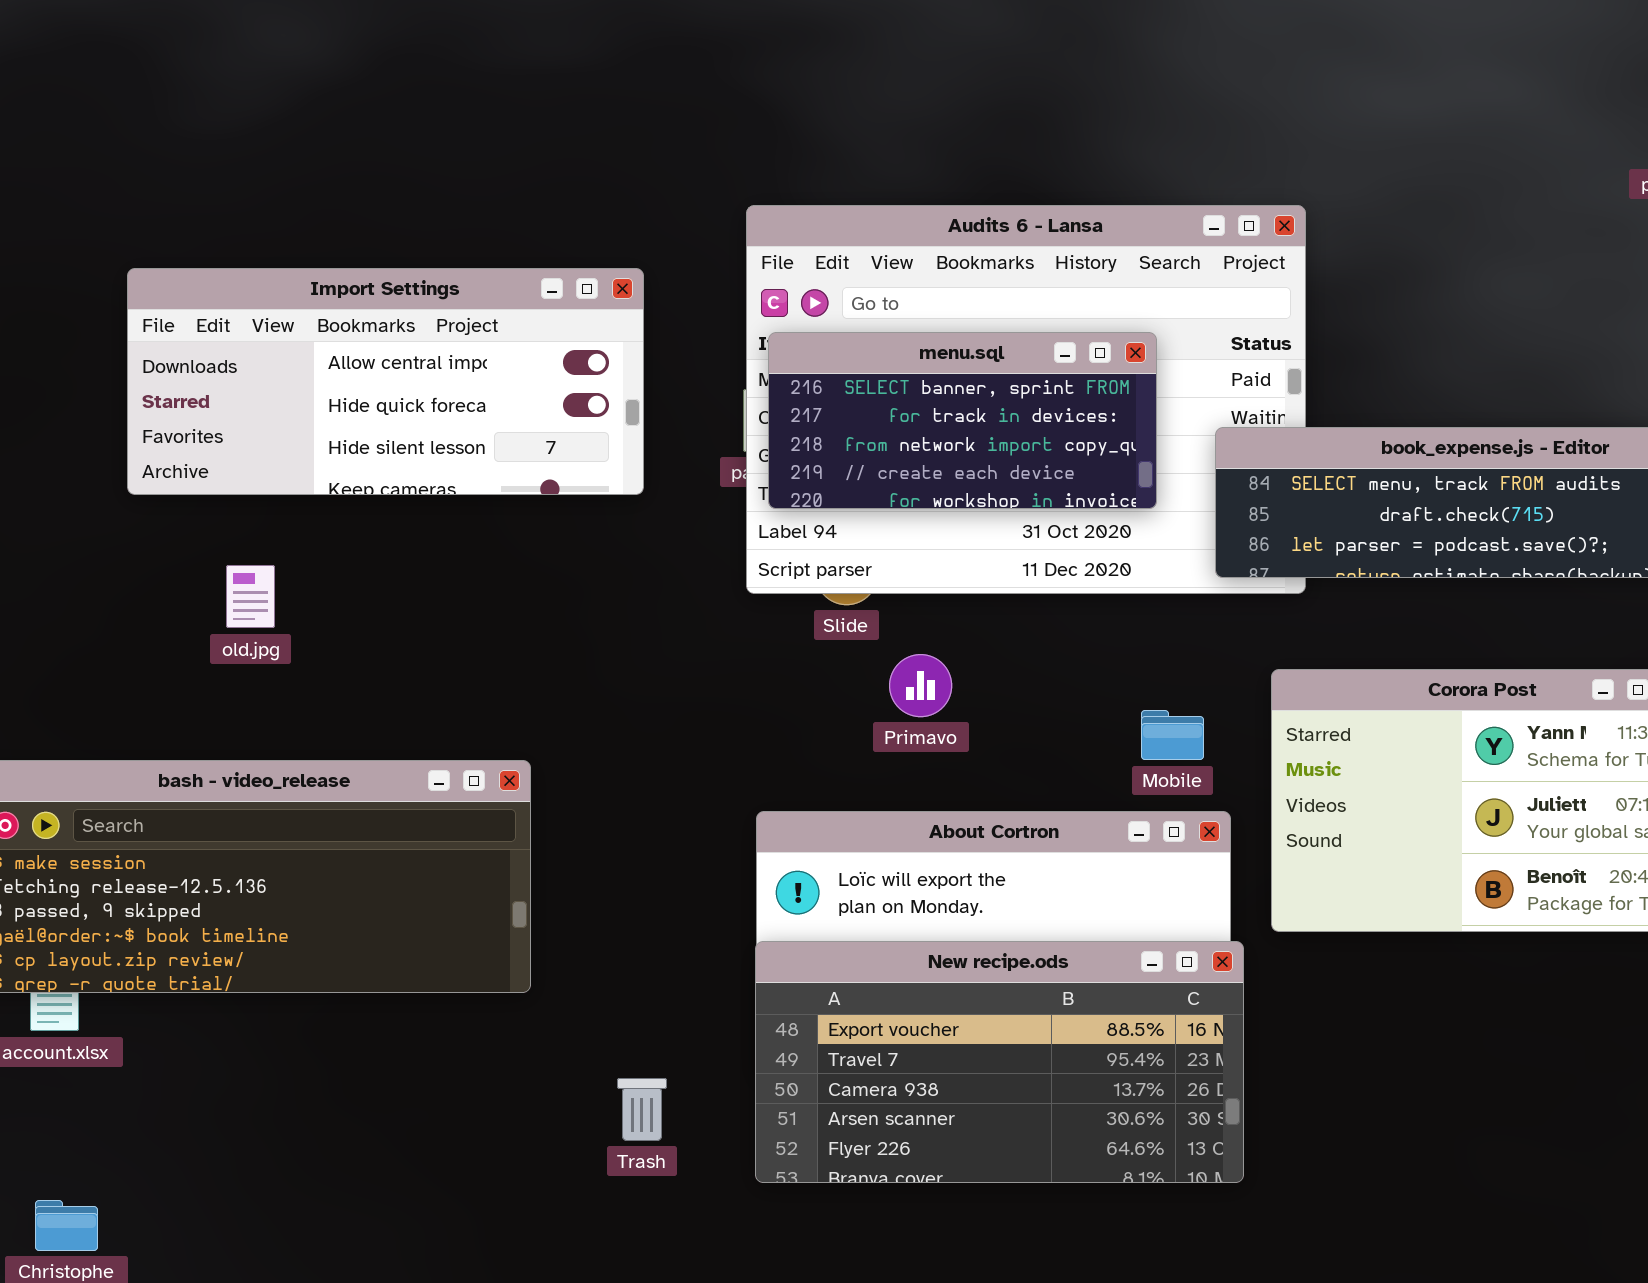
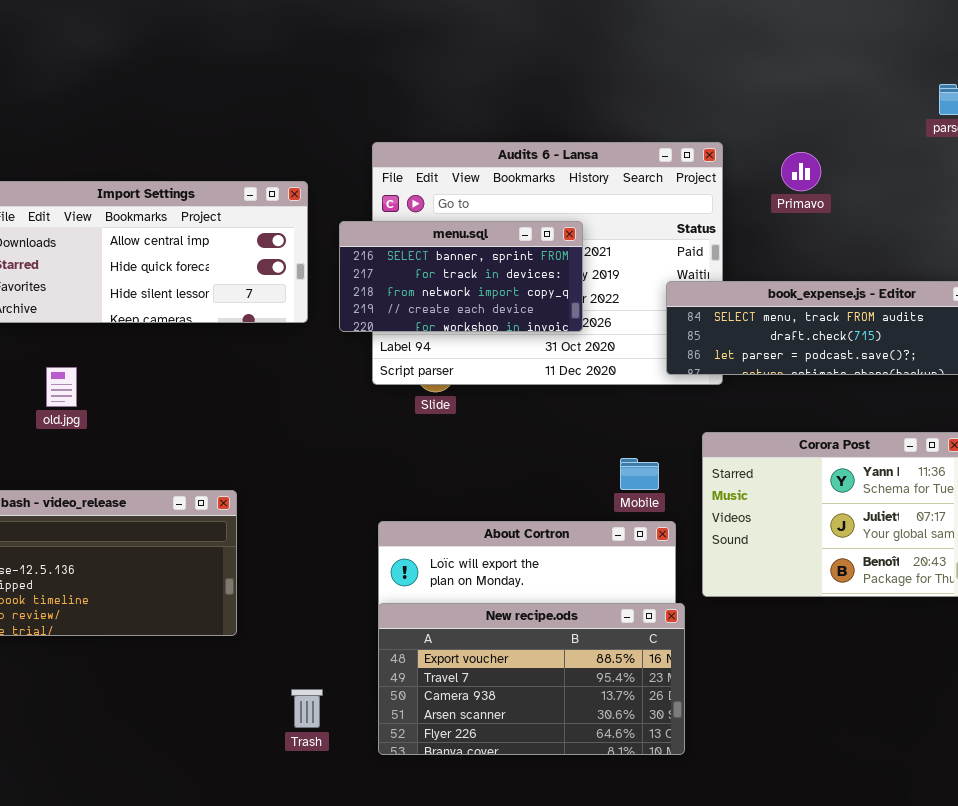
menu.sql: [768,332,1157,509] -> [339,221,583,332], moved
Primavo: [889,654,952,717] -> [781,152,821,191], moved

